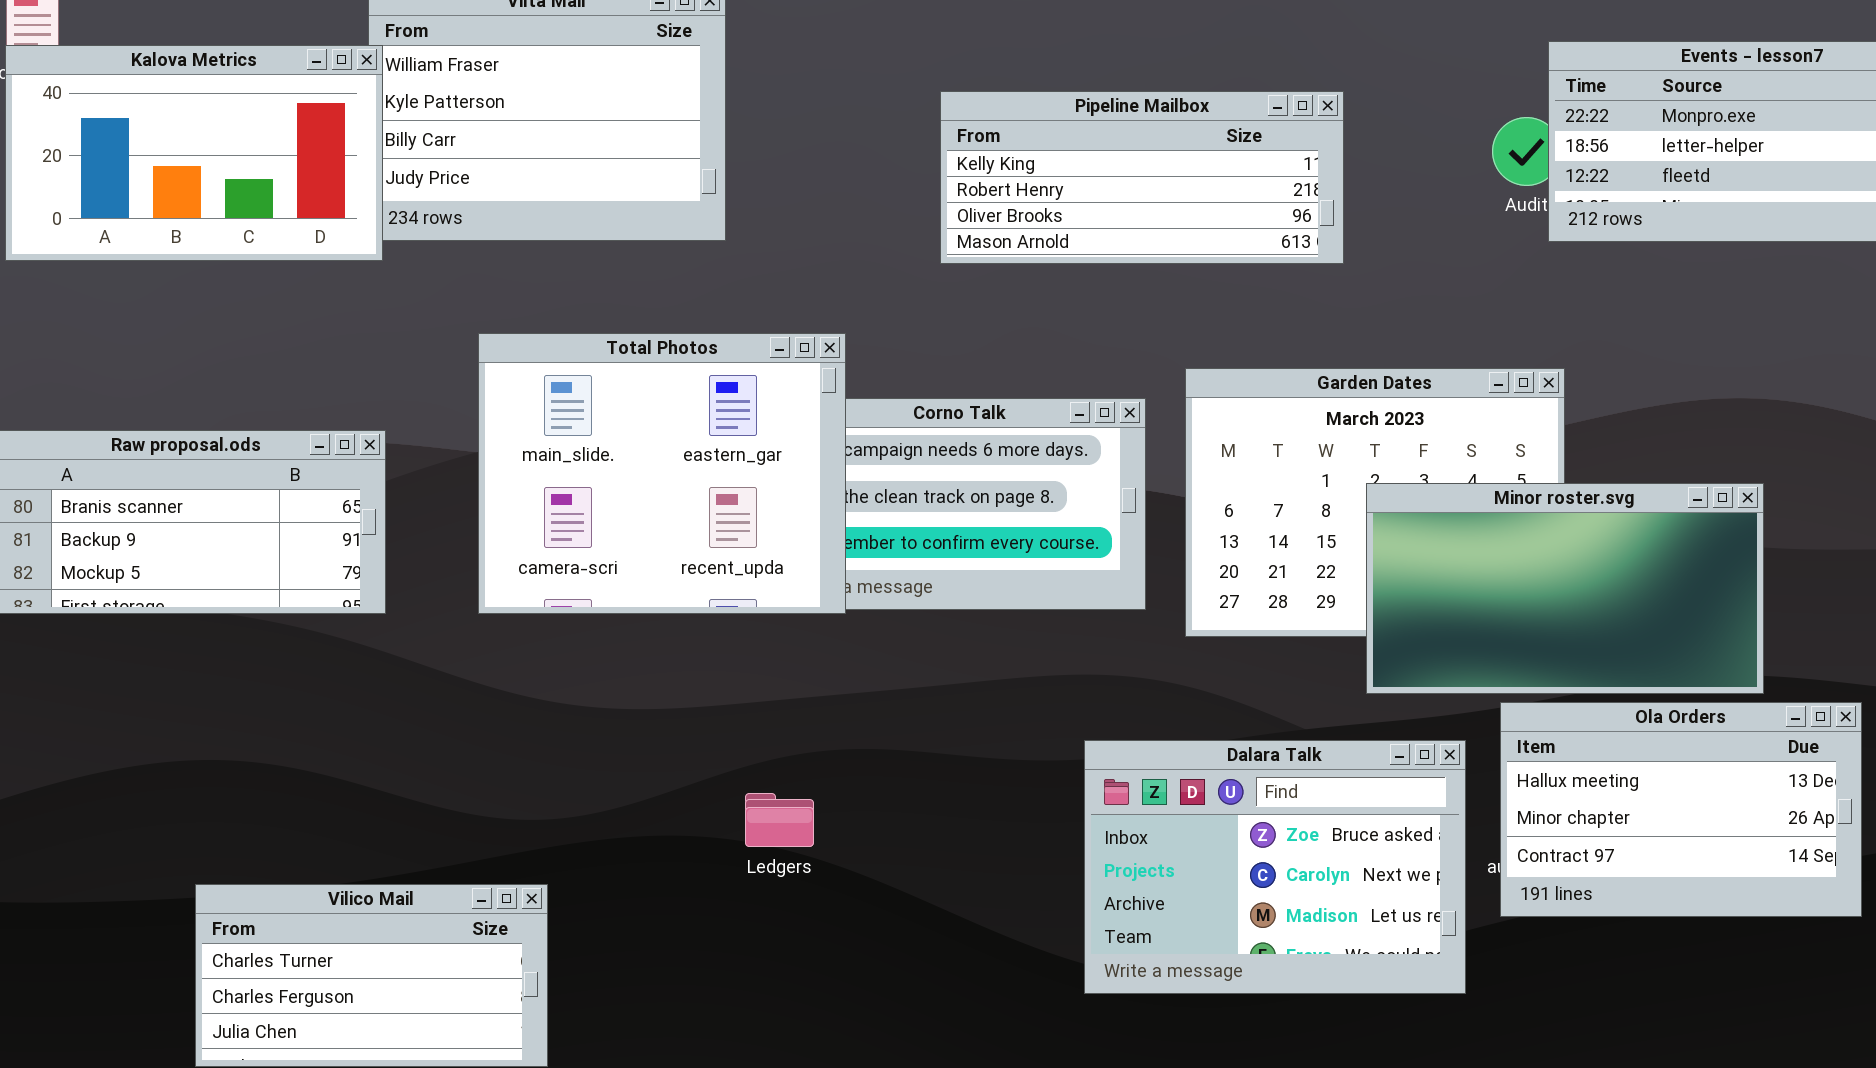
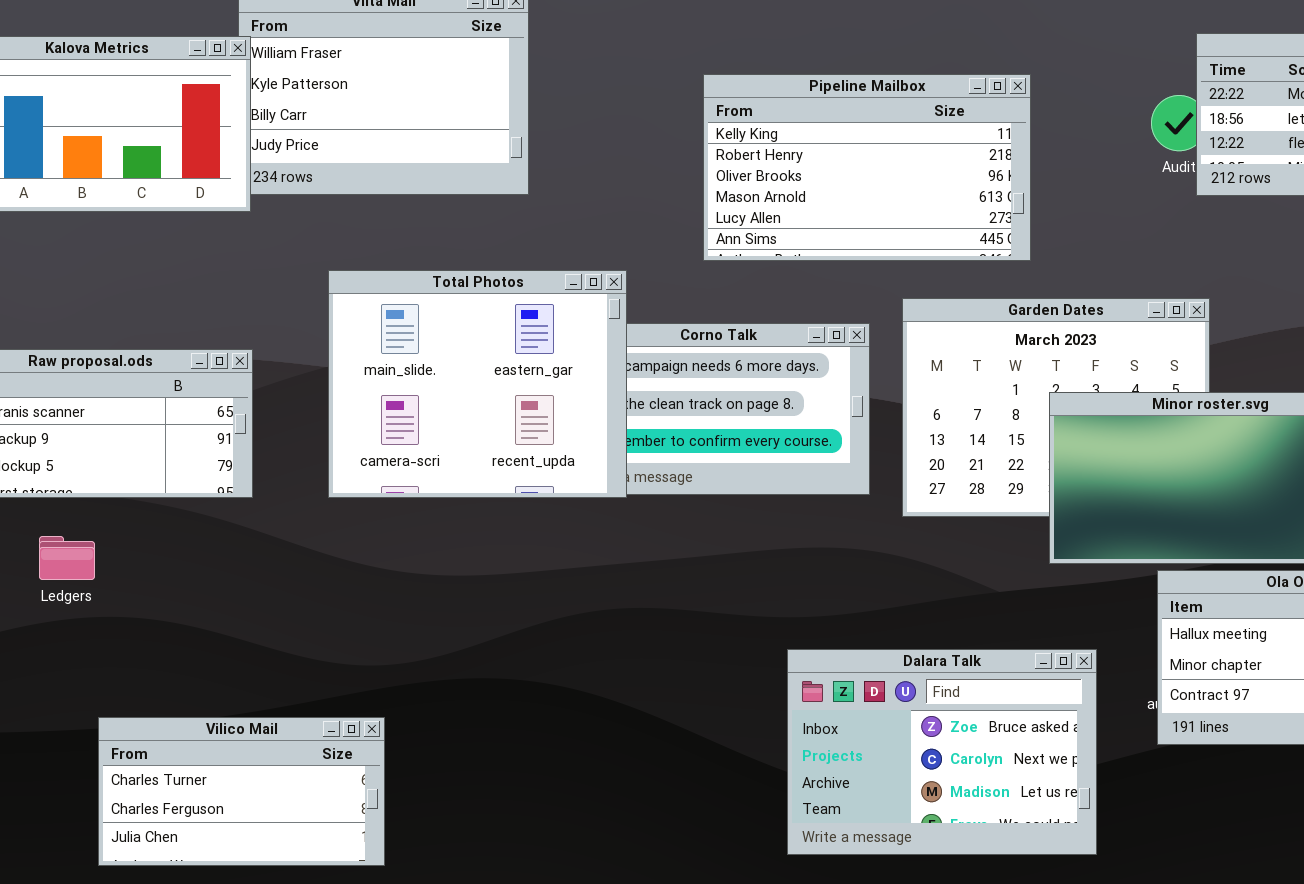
Pipeline Mailbox: [940,91,1344,264] -> [703,74,1031,261], resized
Dalara Talk: [1084,740,1466,994] -> [787,649,1097,855], moved
Ledgers: [745,793,814,847] -> [39,536,95,580], moved

